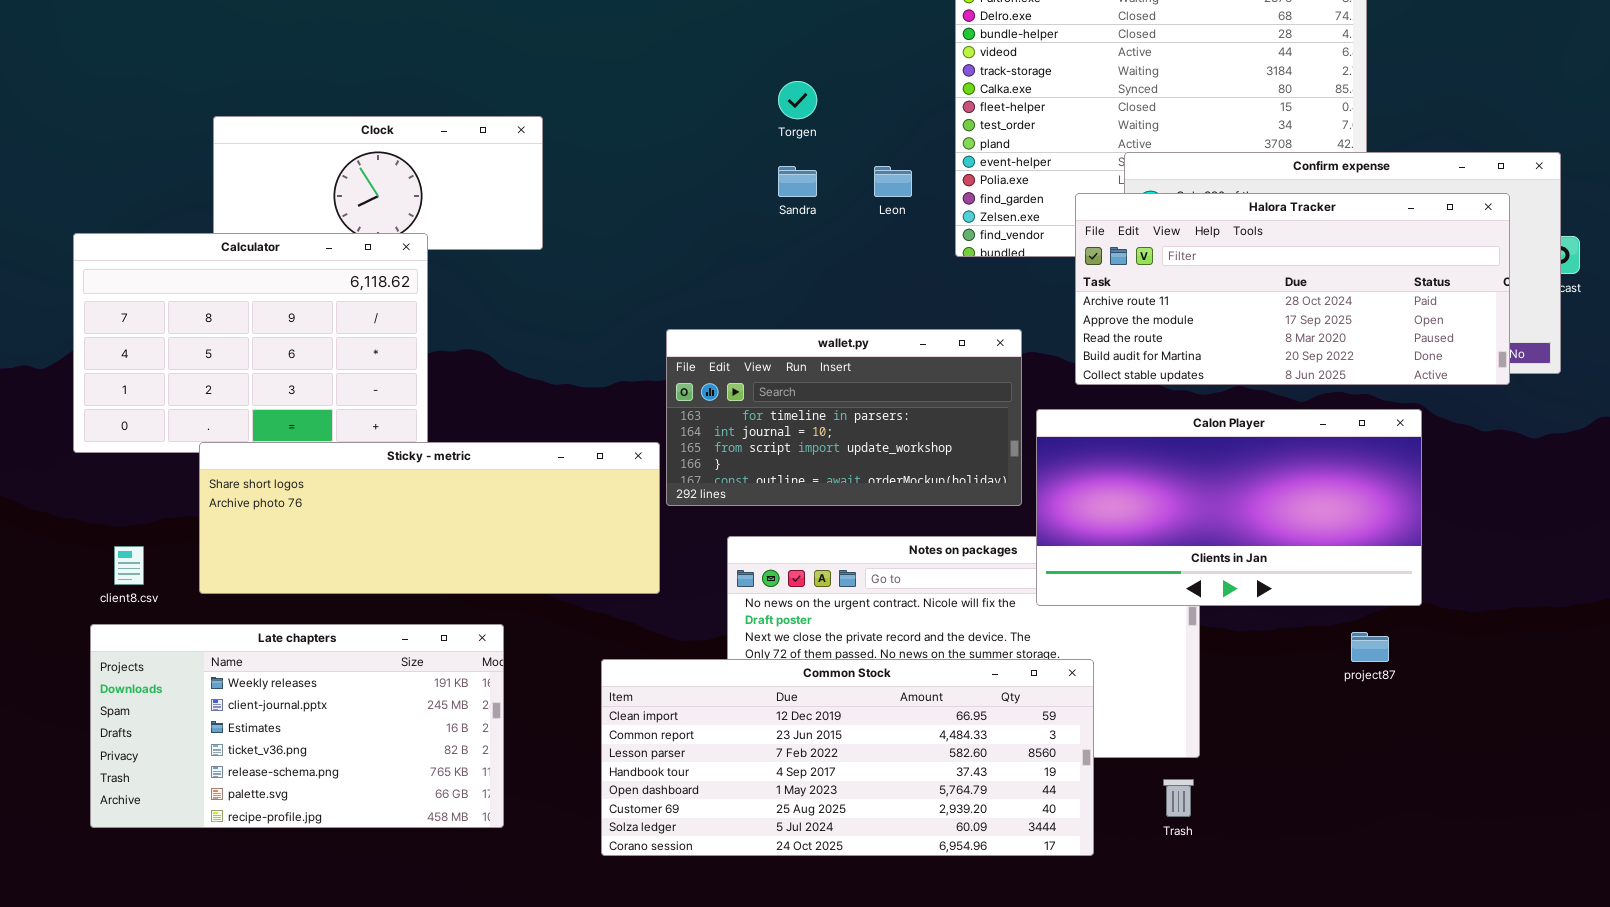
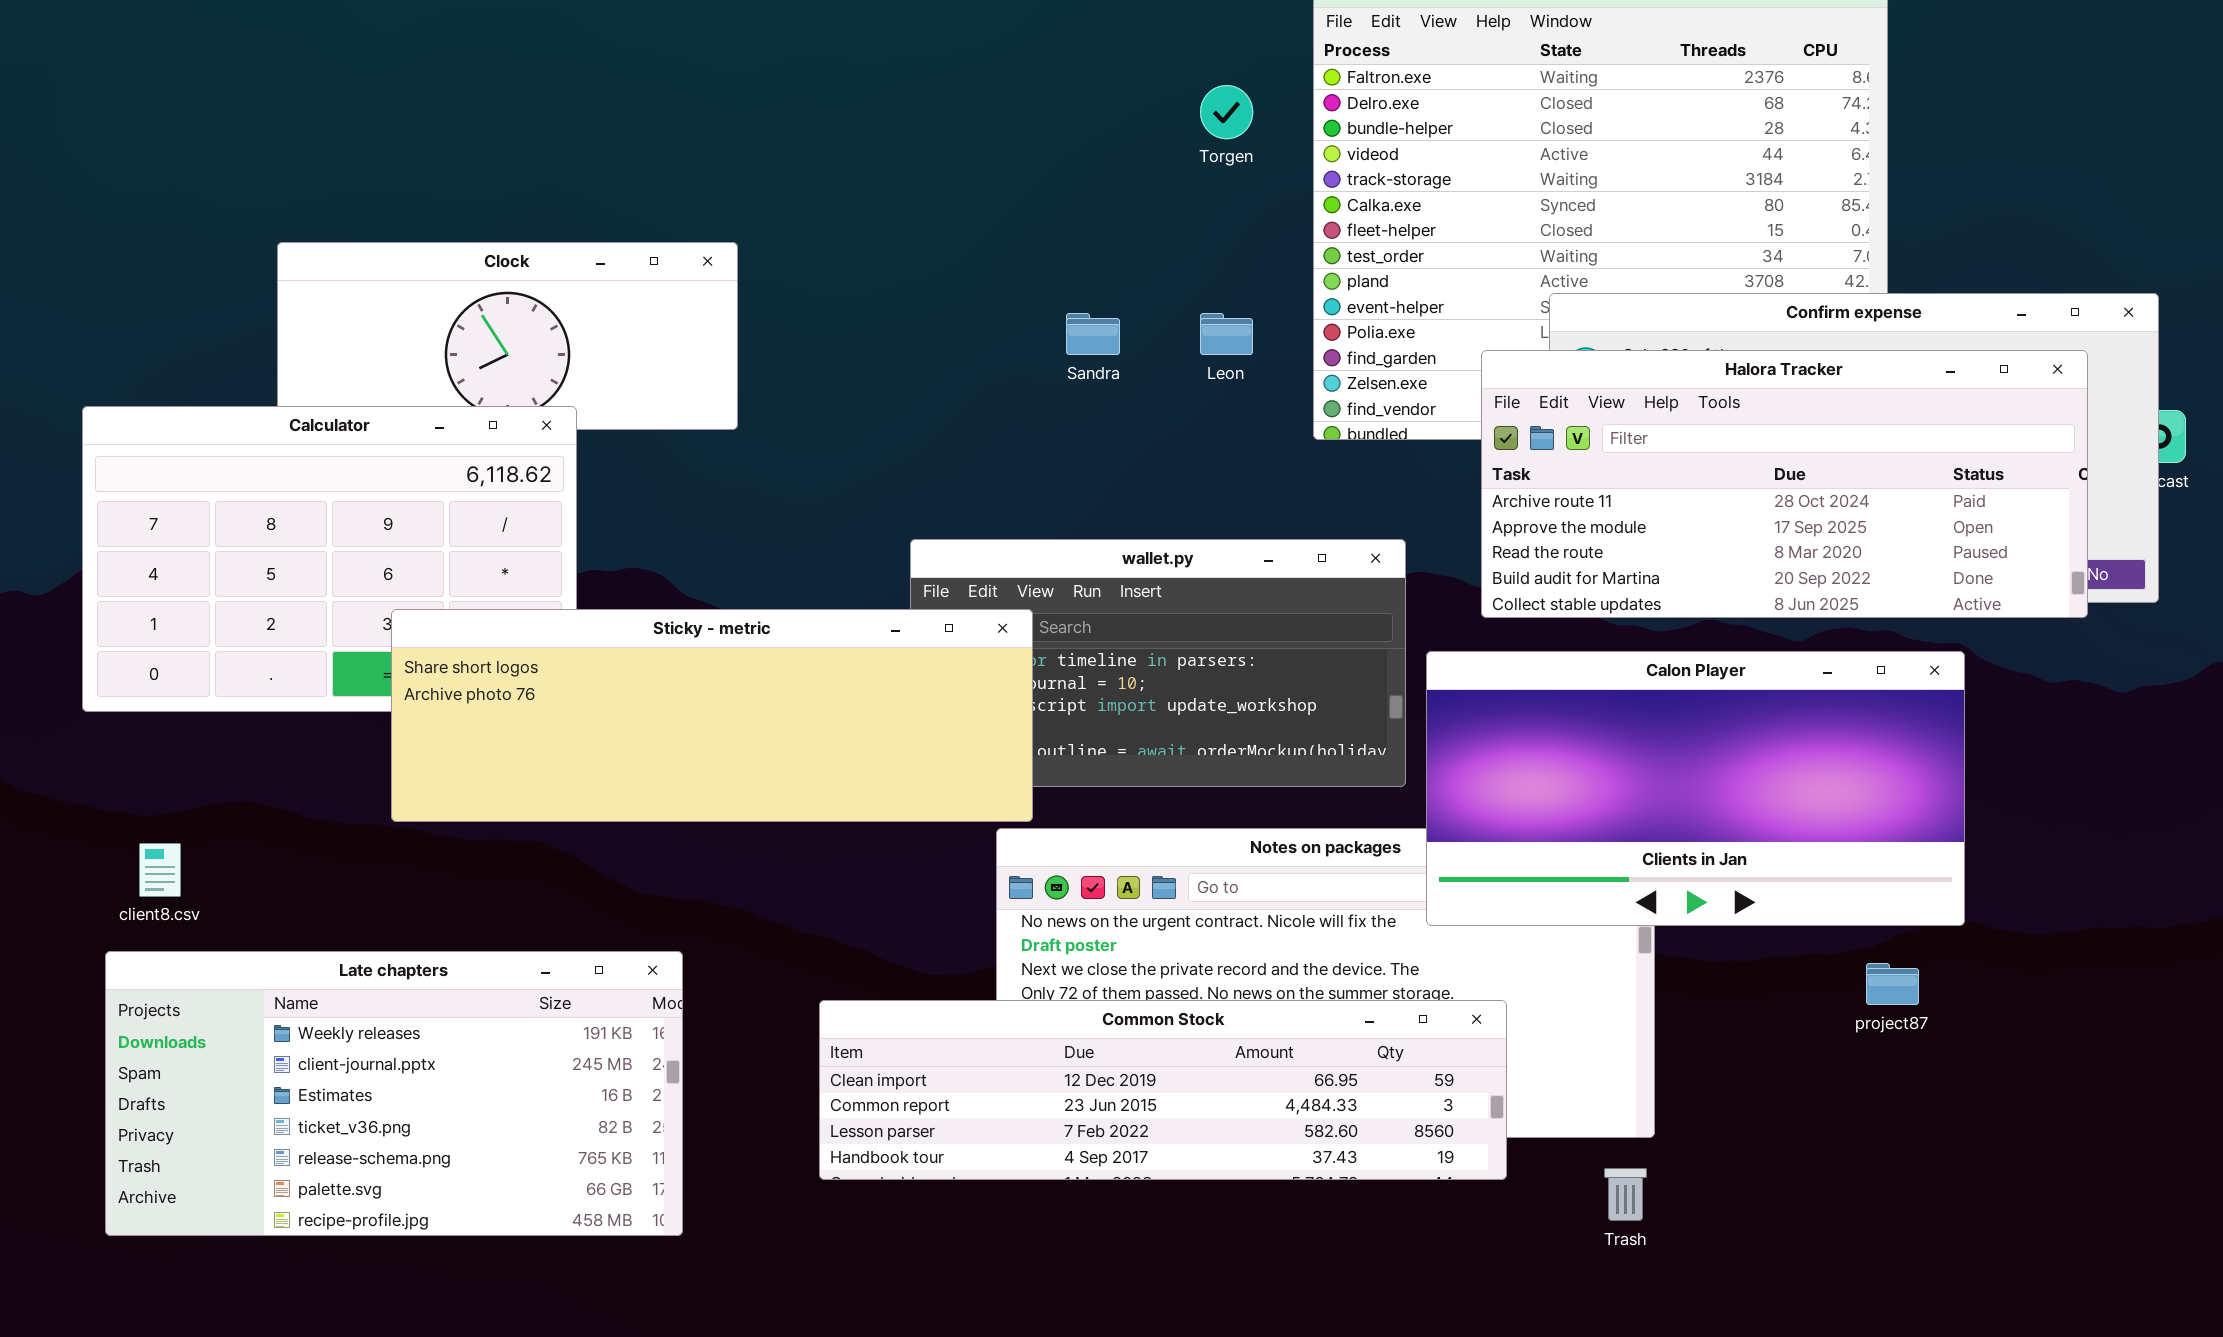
Torgen: [778,81,817,119] -> [1200,85,1253,139], moved
Sticky - metric: [199,442,660,594] -> [391,609,1033,822], moved
Common Stock: [601,659,1094,856] -> [819,1000,1507,1180], resized

